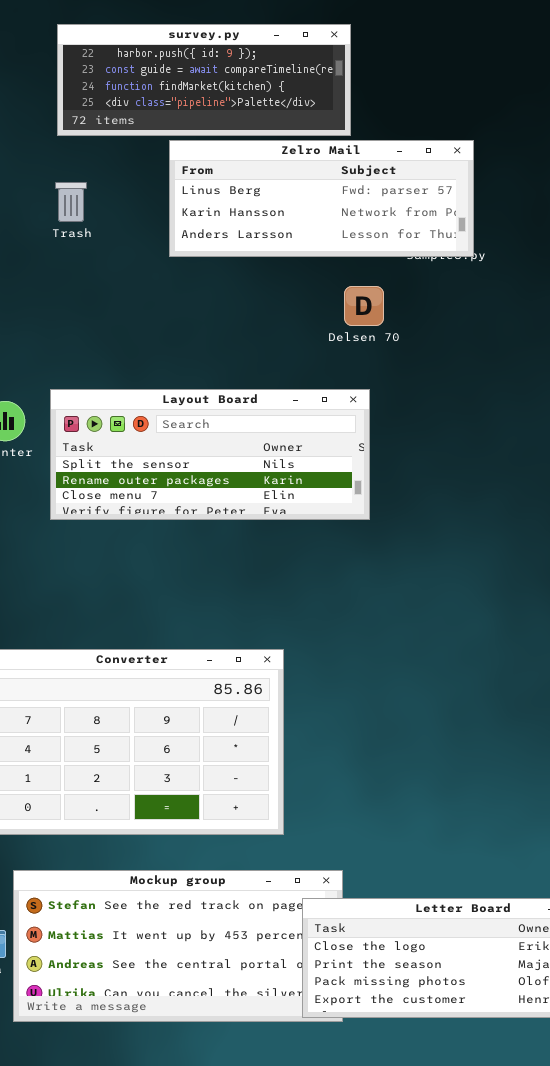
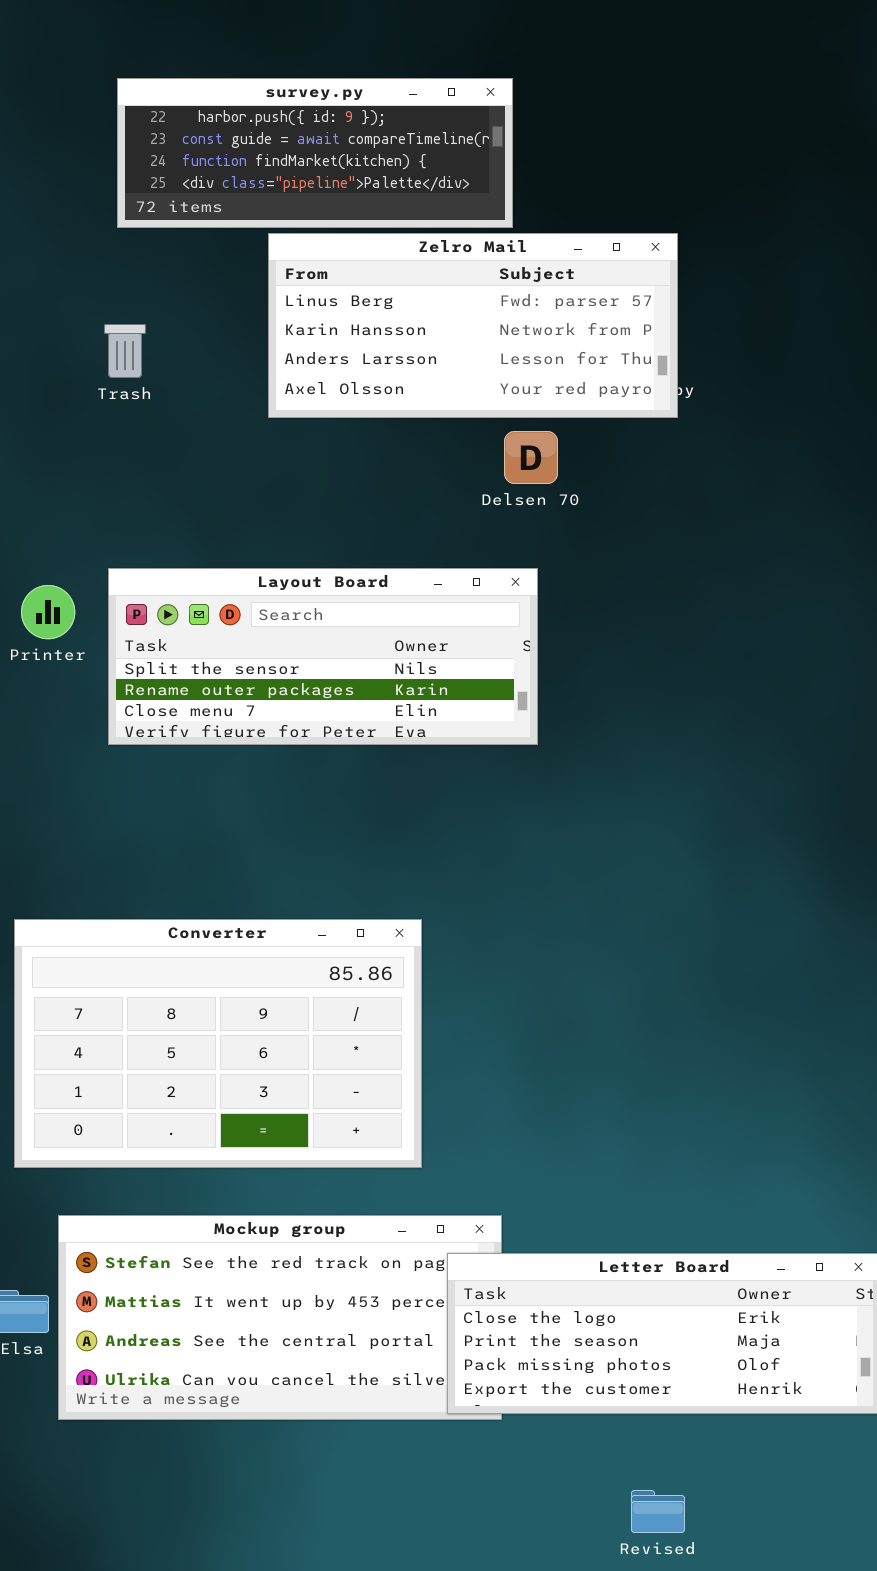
Zelro Mail: [169,140,474,257] -> [268,233,678,418], resized
Trash: [55,182,87,222] -> [104,324,146,378], moved

